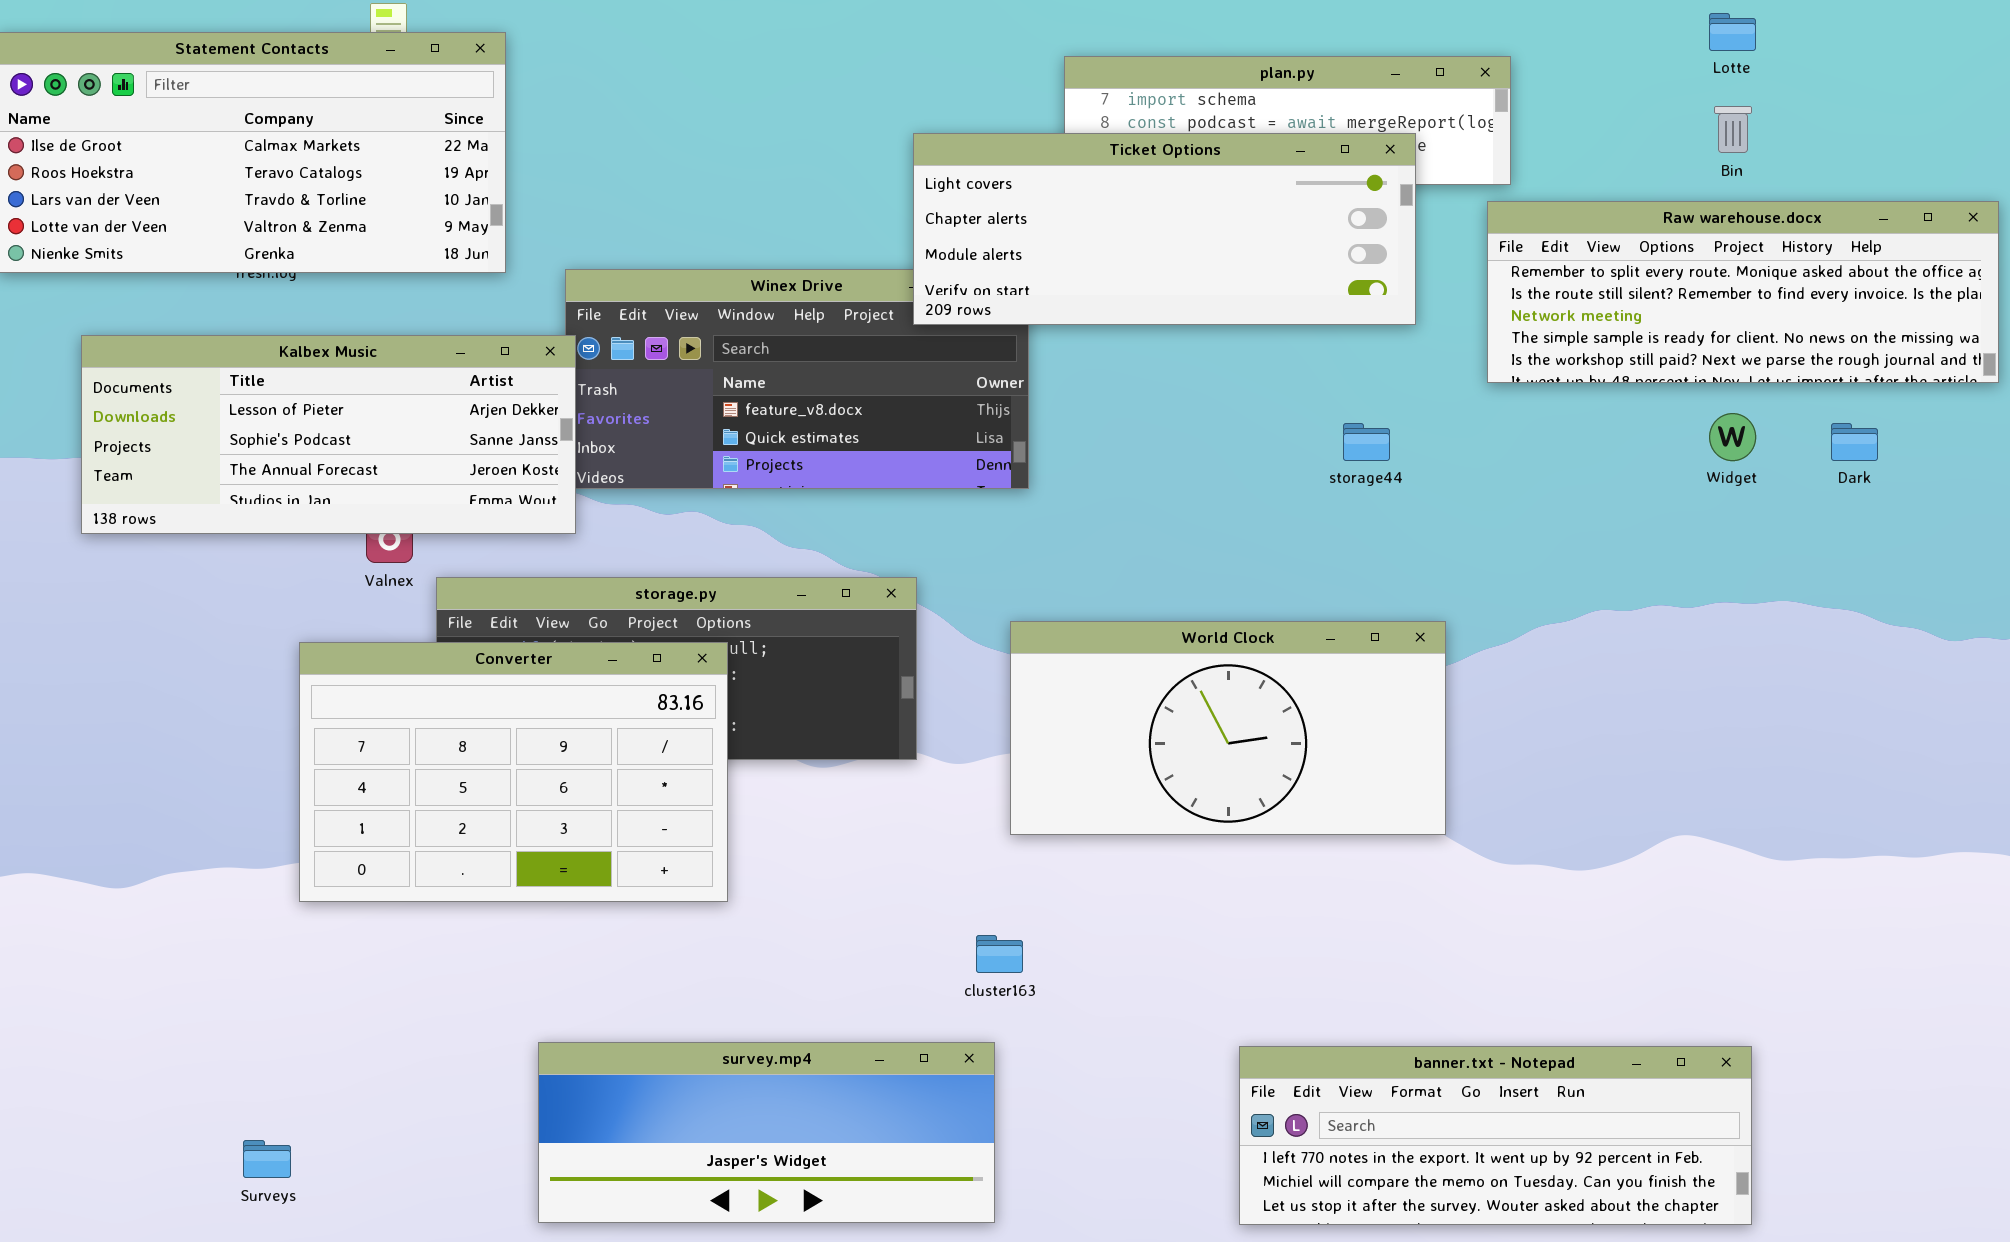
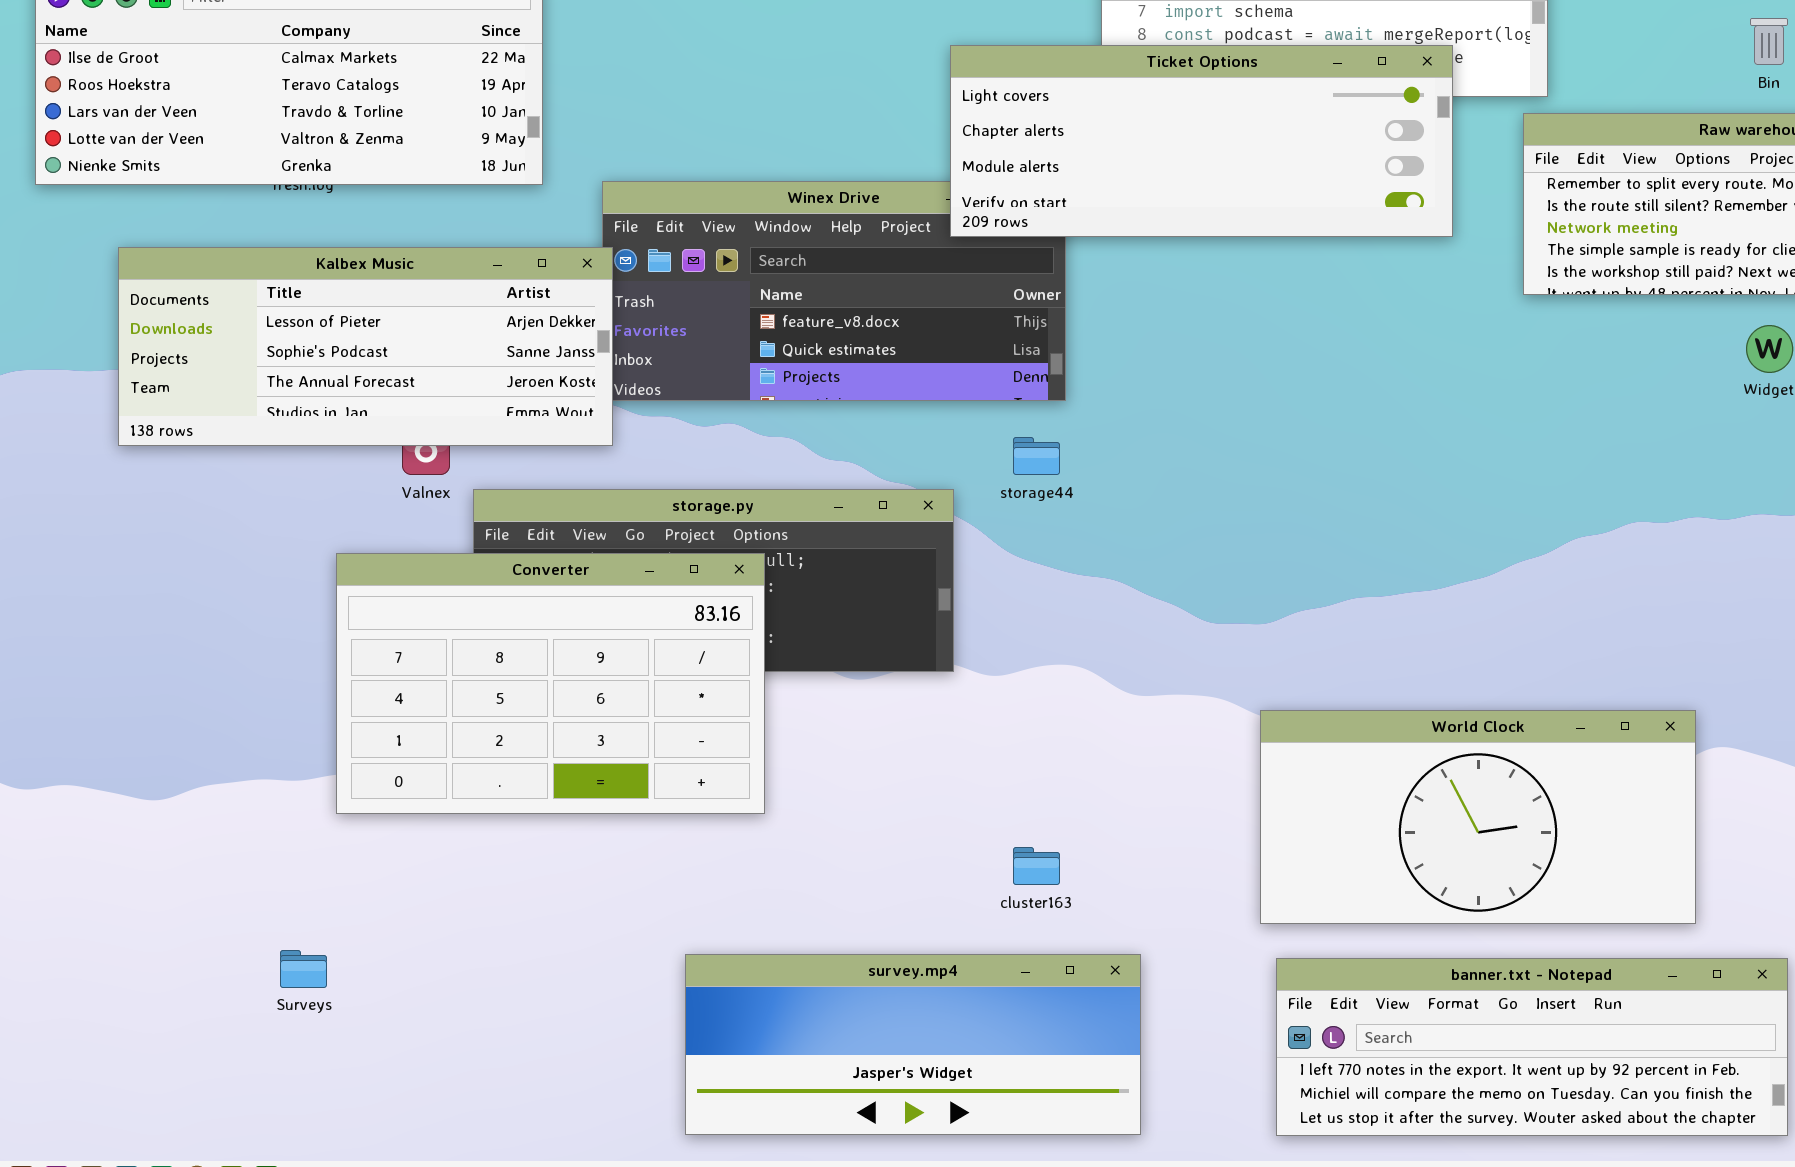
storage44: [1343,423,1390,461] -> [1013,437,1060,475], moved
World Clock: [1010,621,1446,835] -> [1260,710,1696,924], moved
survey.mp4: [538,1042,995,1223] -> [685,954,1141,1135], moved
Surveys: [243,1140,291,1178] -> [280,950,327,988], moved

